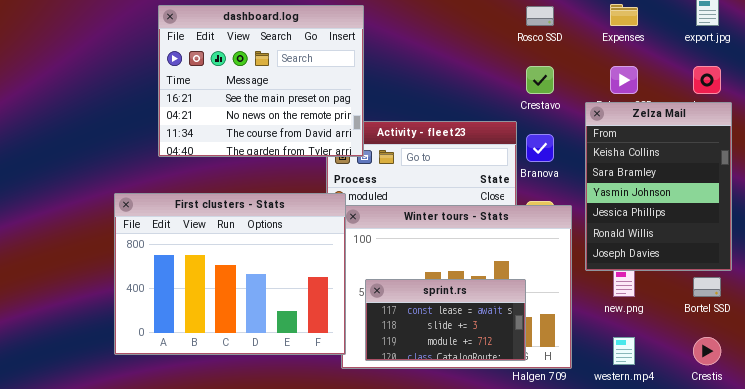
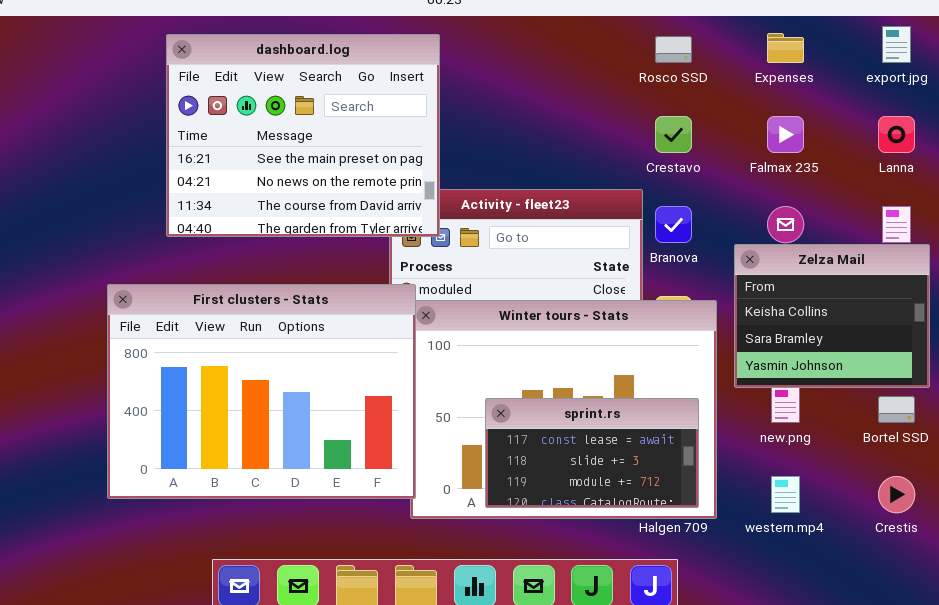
Zelza Mail: [585,102,732,271] -> [734,244,930,388], resized
sprint.rs: [365,279,526,361] -> [485,398,699,508], moved

